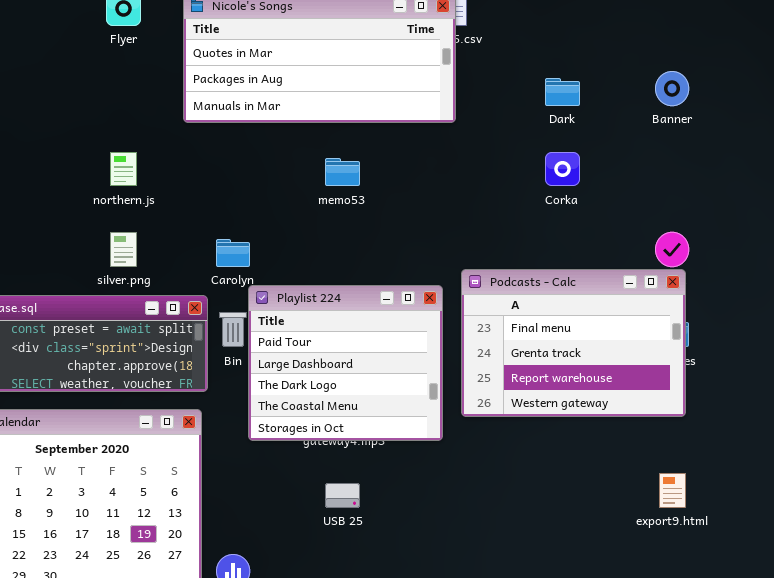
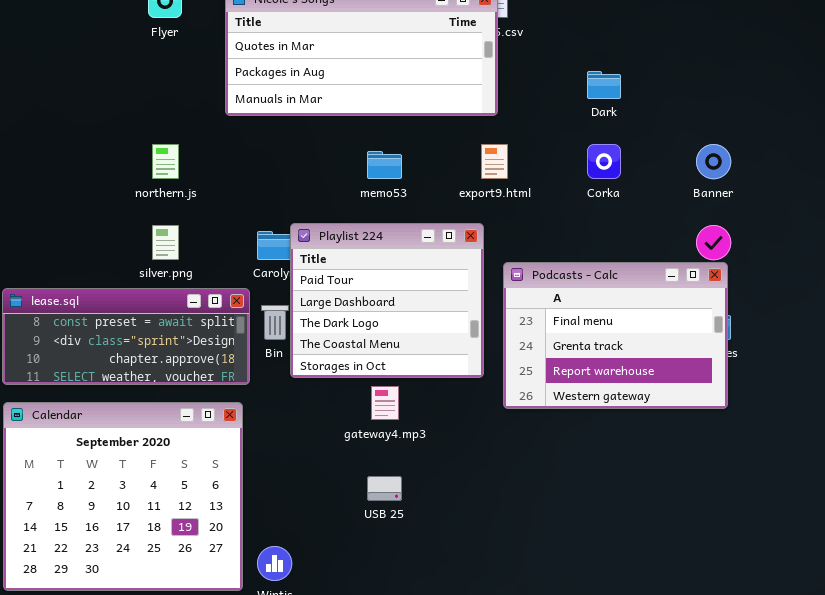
Banner: [655,71,689,106] -> [696,144,731,179], moved
Playlist 224: [248,285,443,441] -> [290,223,484,378], moved
export9.html: [659,473,686,508] -> [481,144,508,179], moved

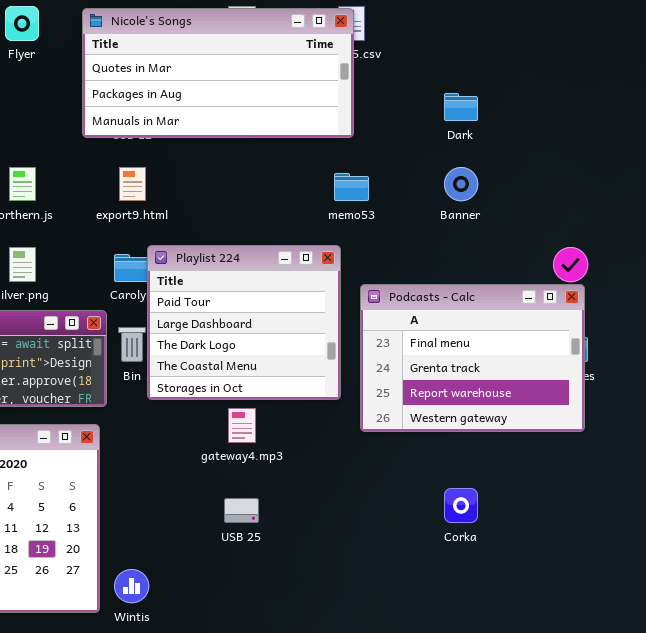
export9.html: [481,144,508,179] -> [119,167,146,201], moved
Corka: [587,144,621,179] -> [444,488,478,523], moved
Banner: [696,144,731,179] -> [444,167,478,201], moved
memo53: [367,151,402,179] -> [334,173,369,201], moved

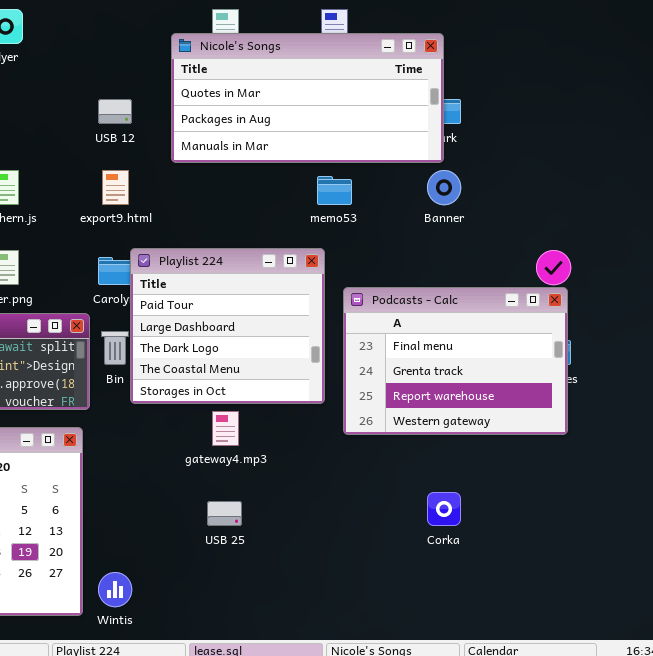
Nicole's Songs: [82,8,354,138] -> [171,33,444,163], moved

